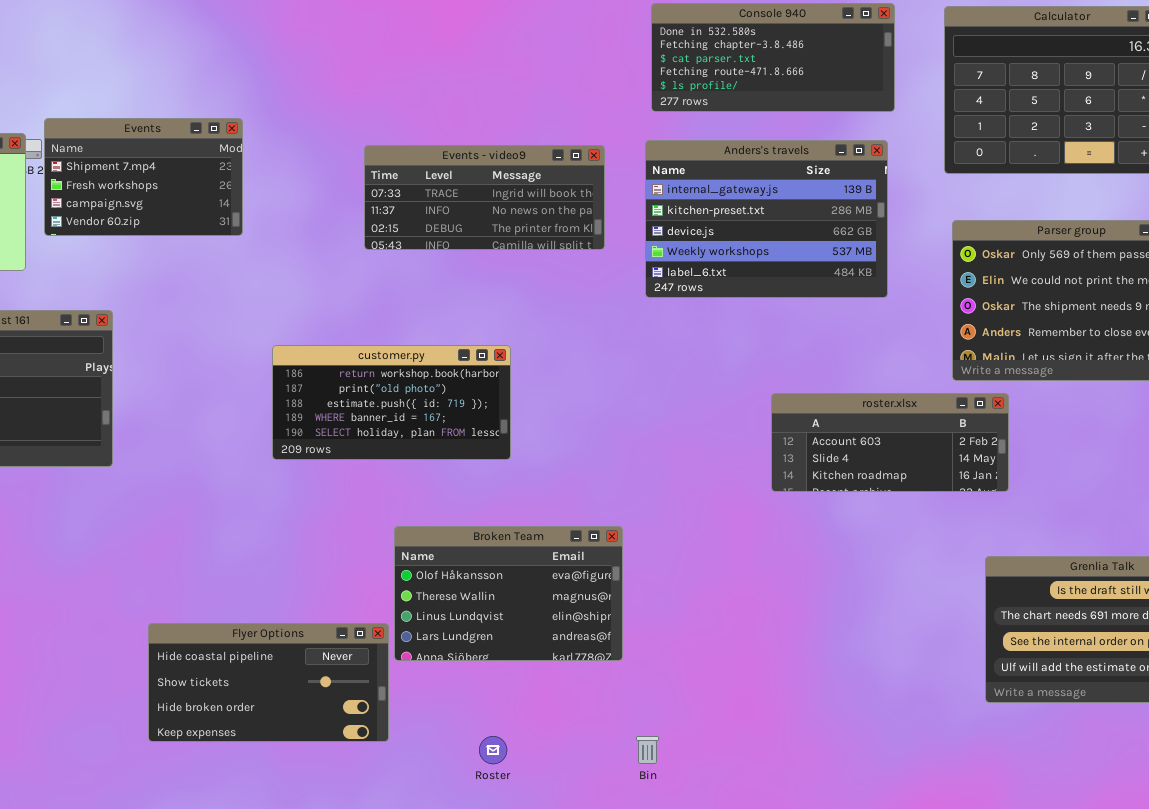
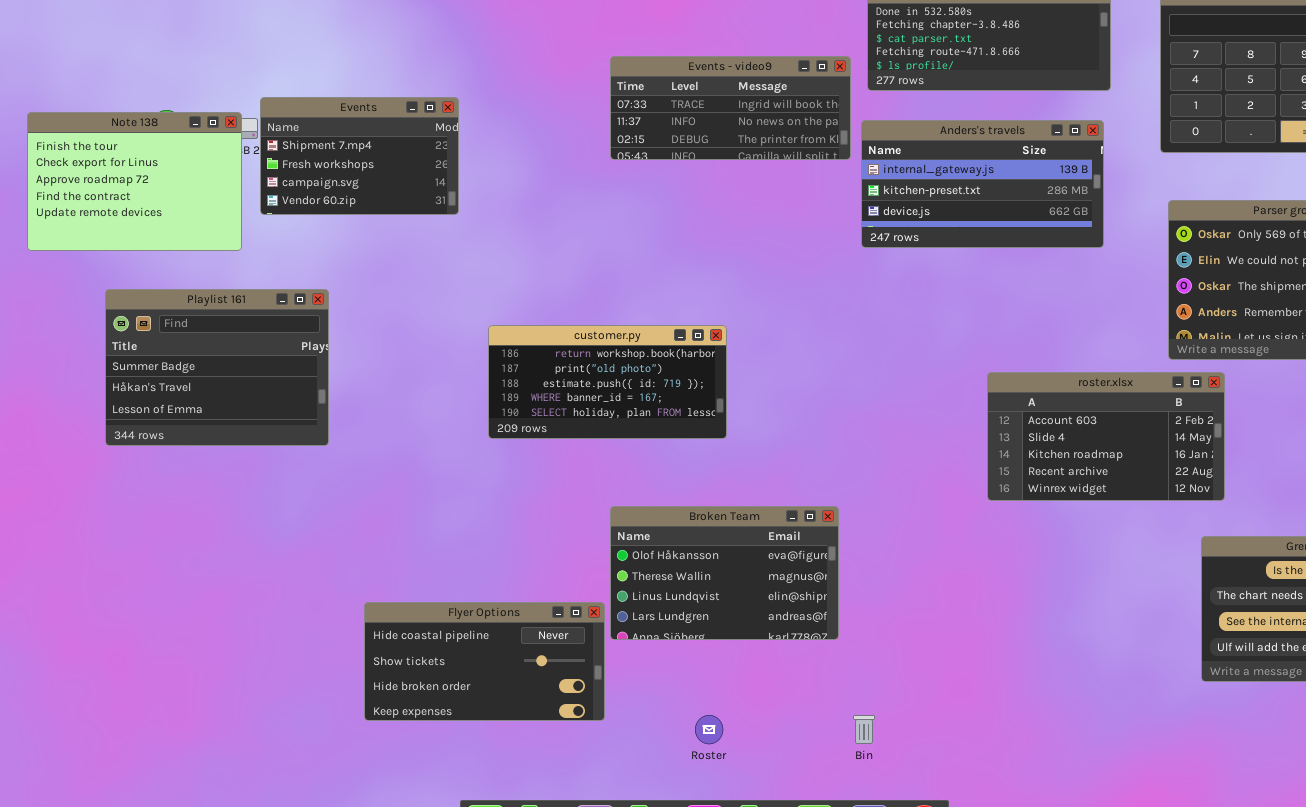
Anders's travels: [645,140,888,298] -> [861,120,1104,248], resized
Events - video9: [364,145,605,250] -> [610,56,851,160], moved
roster.xlsx: [771,393,1009,492] -> [987,372,1225,501], resized

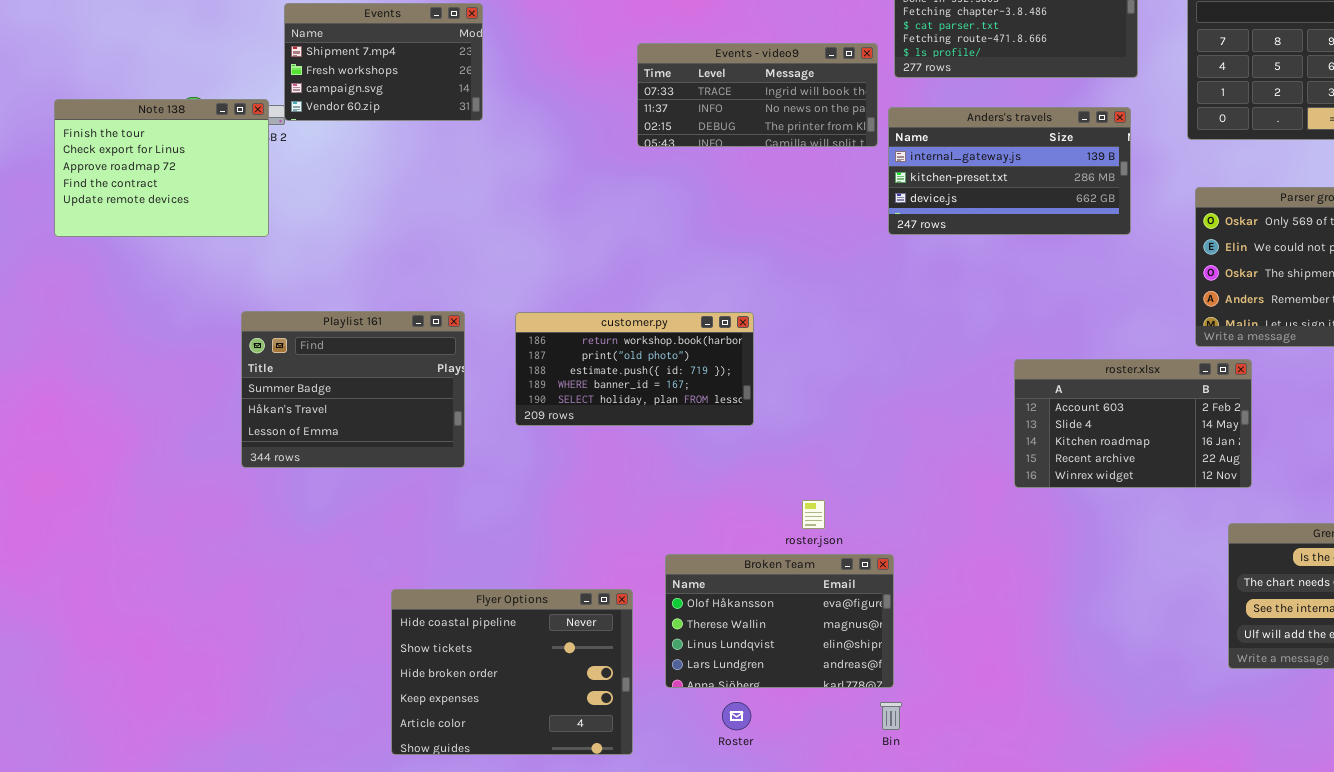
Events: [260,97,459,215] -> [284,3,483,121], moved
Playlist 161: [105,289,329,446] -> [241,311,465,468], moved
Broken Team: [610,506,839,640] -> [665,554,894,688], moved
Flyer Options: [364,602,605,721] -> [391,589,633,755], resized

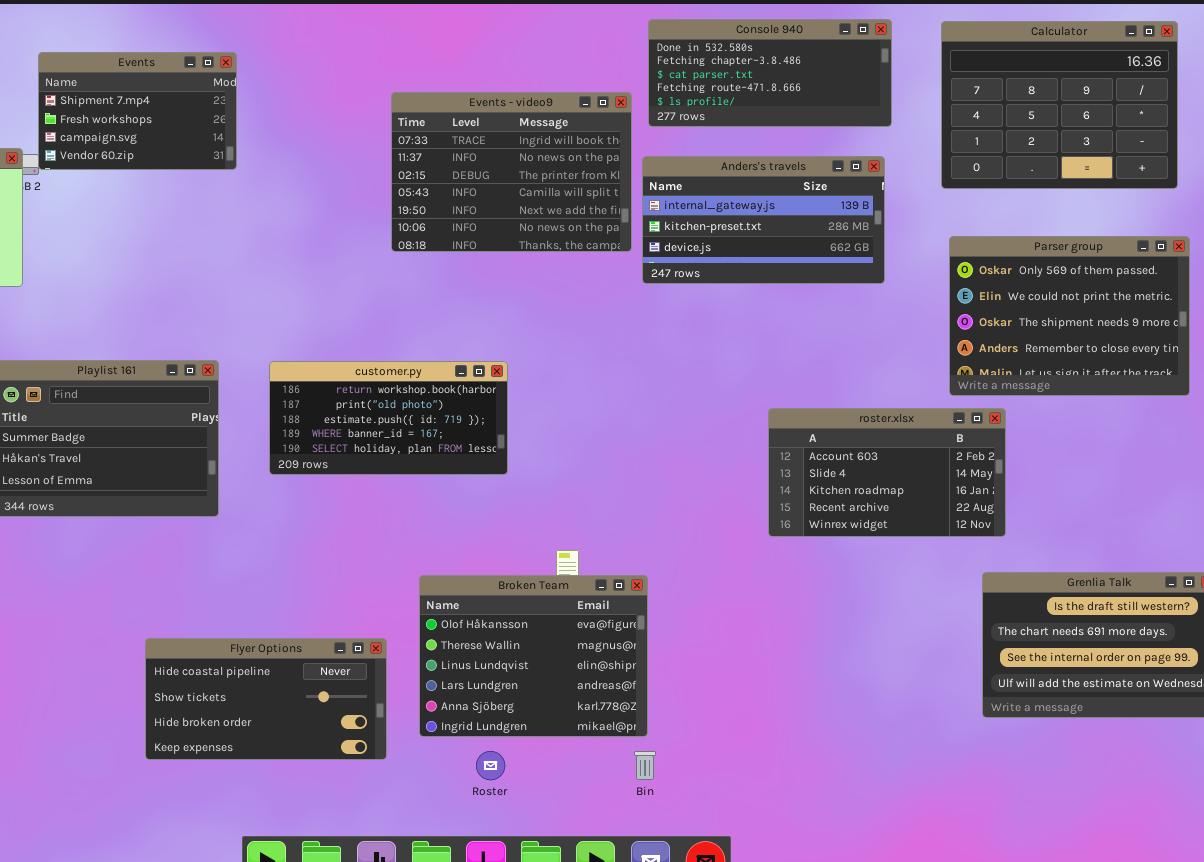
Events - video9: [637,43,878,147] -> [391,92,632,252], resized
Broken Team: [665,554,894,688] -> [419,575,648,737], resized
Flyer Options: [391,589,633,755] -> [145,638,387,760], resized

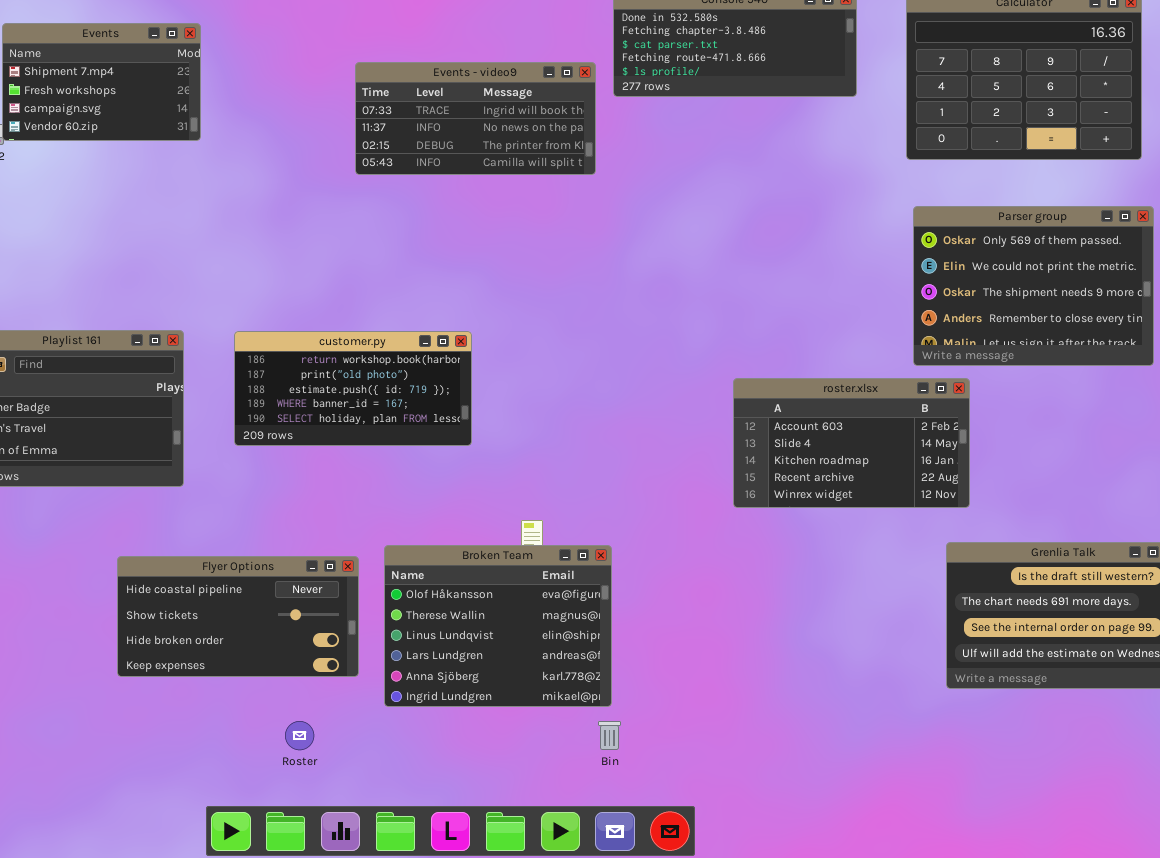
Events - video9: [391,92,632,252] -> [355,62,596,175], resized
Anders's travels: [642,156,885,284] -> none, closed
Flyer Options: [145,638,387,760] -> [117,556,359,677], moved
Roster: [476,751,505,780] -> [285,721,314,750], moved

